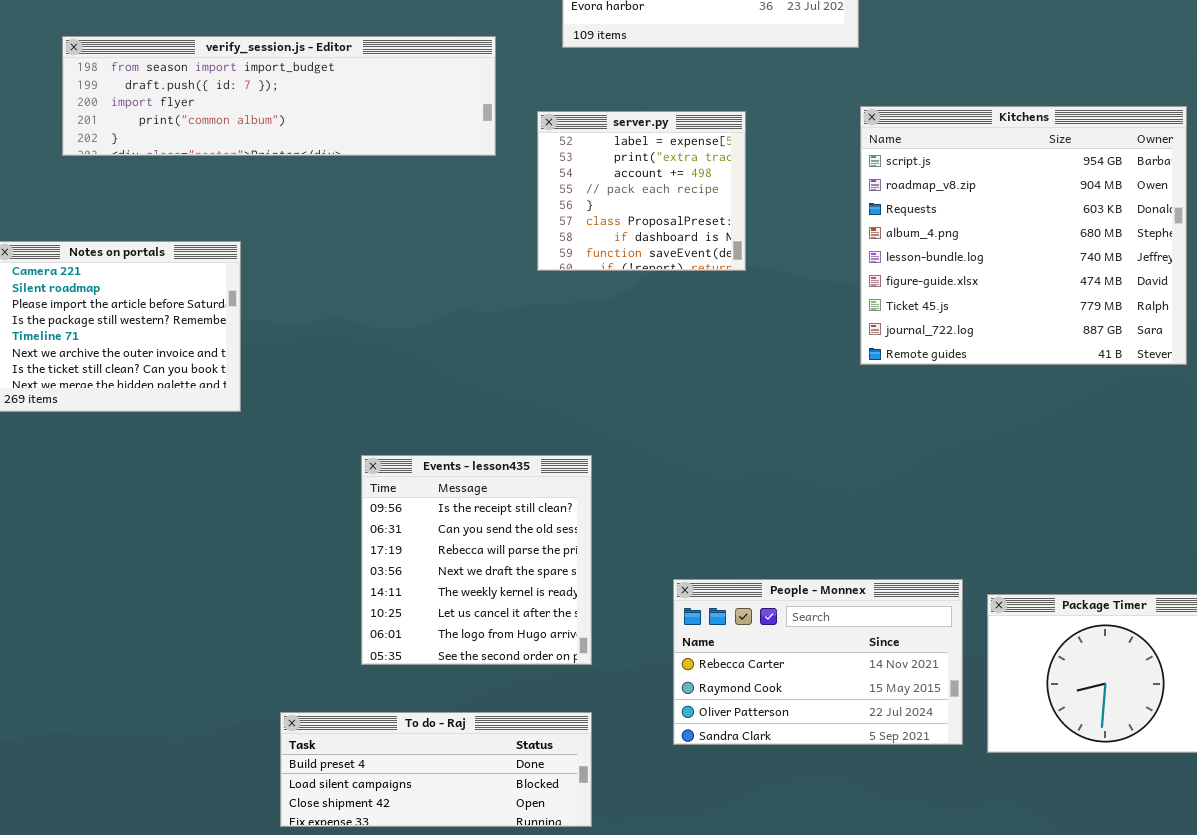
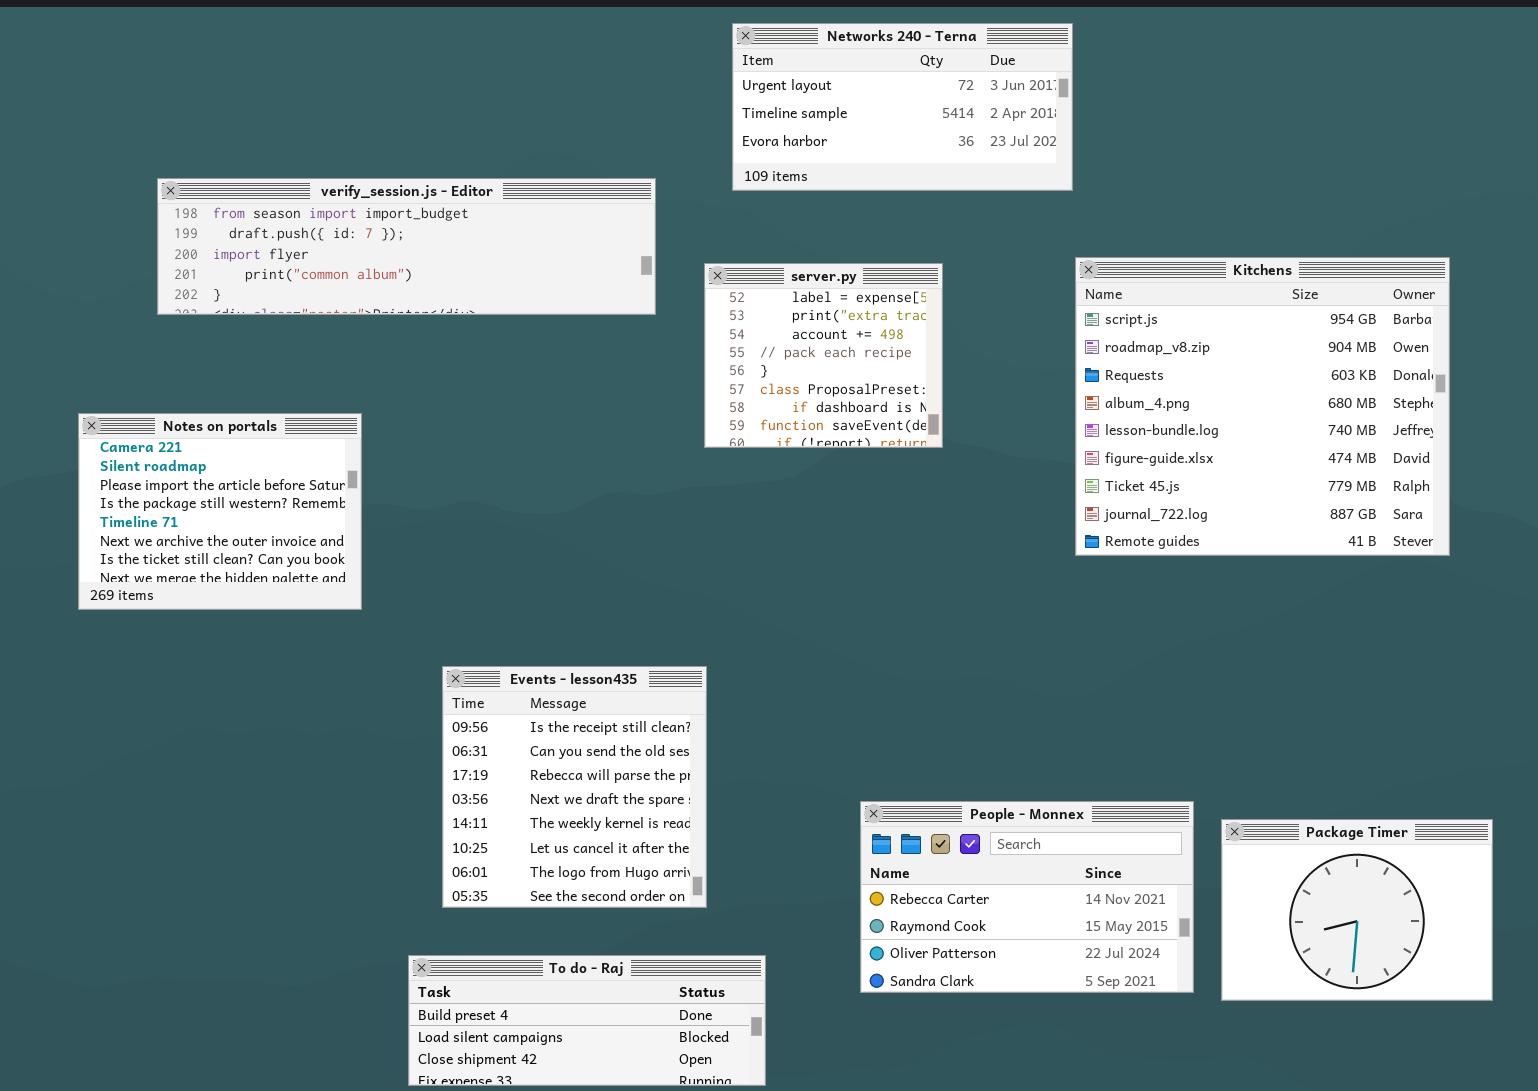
Events - lesson435: [361,455,592,665] -> [442,666,707,908], moved

